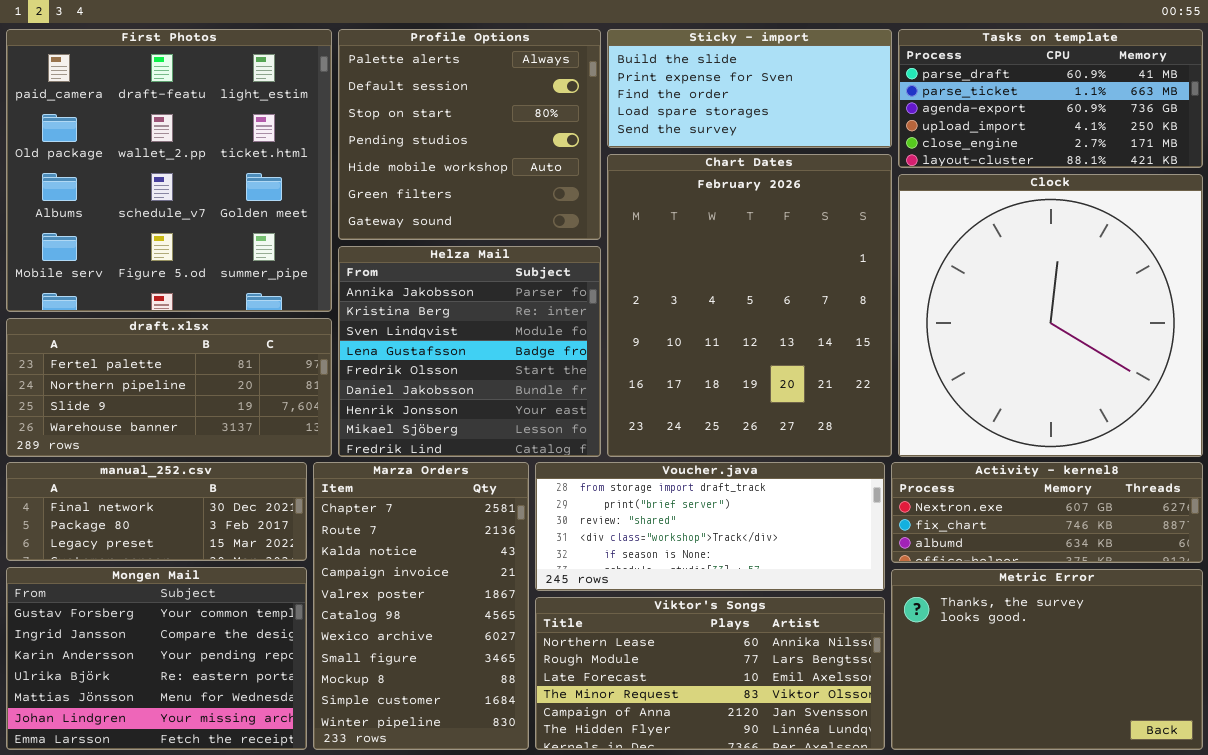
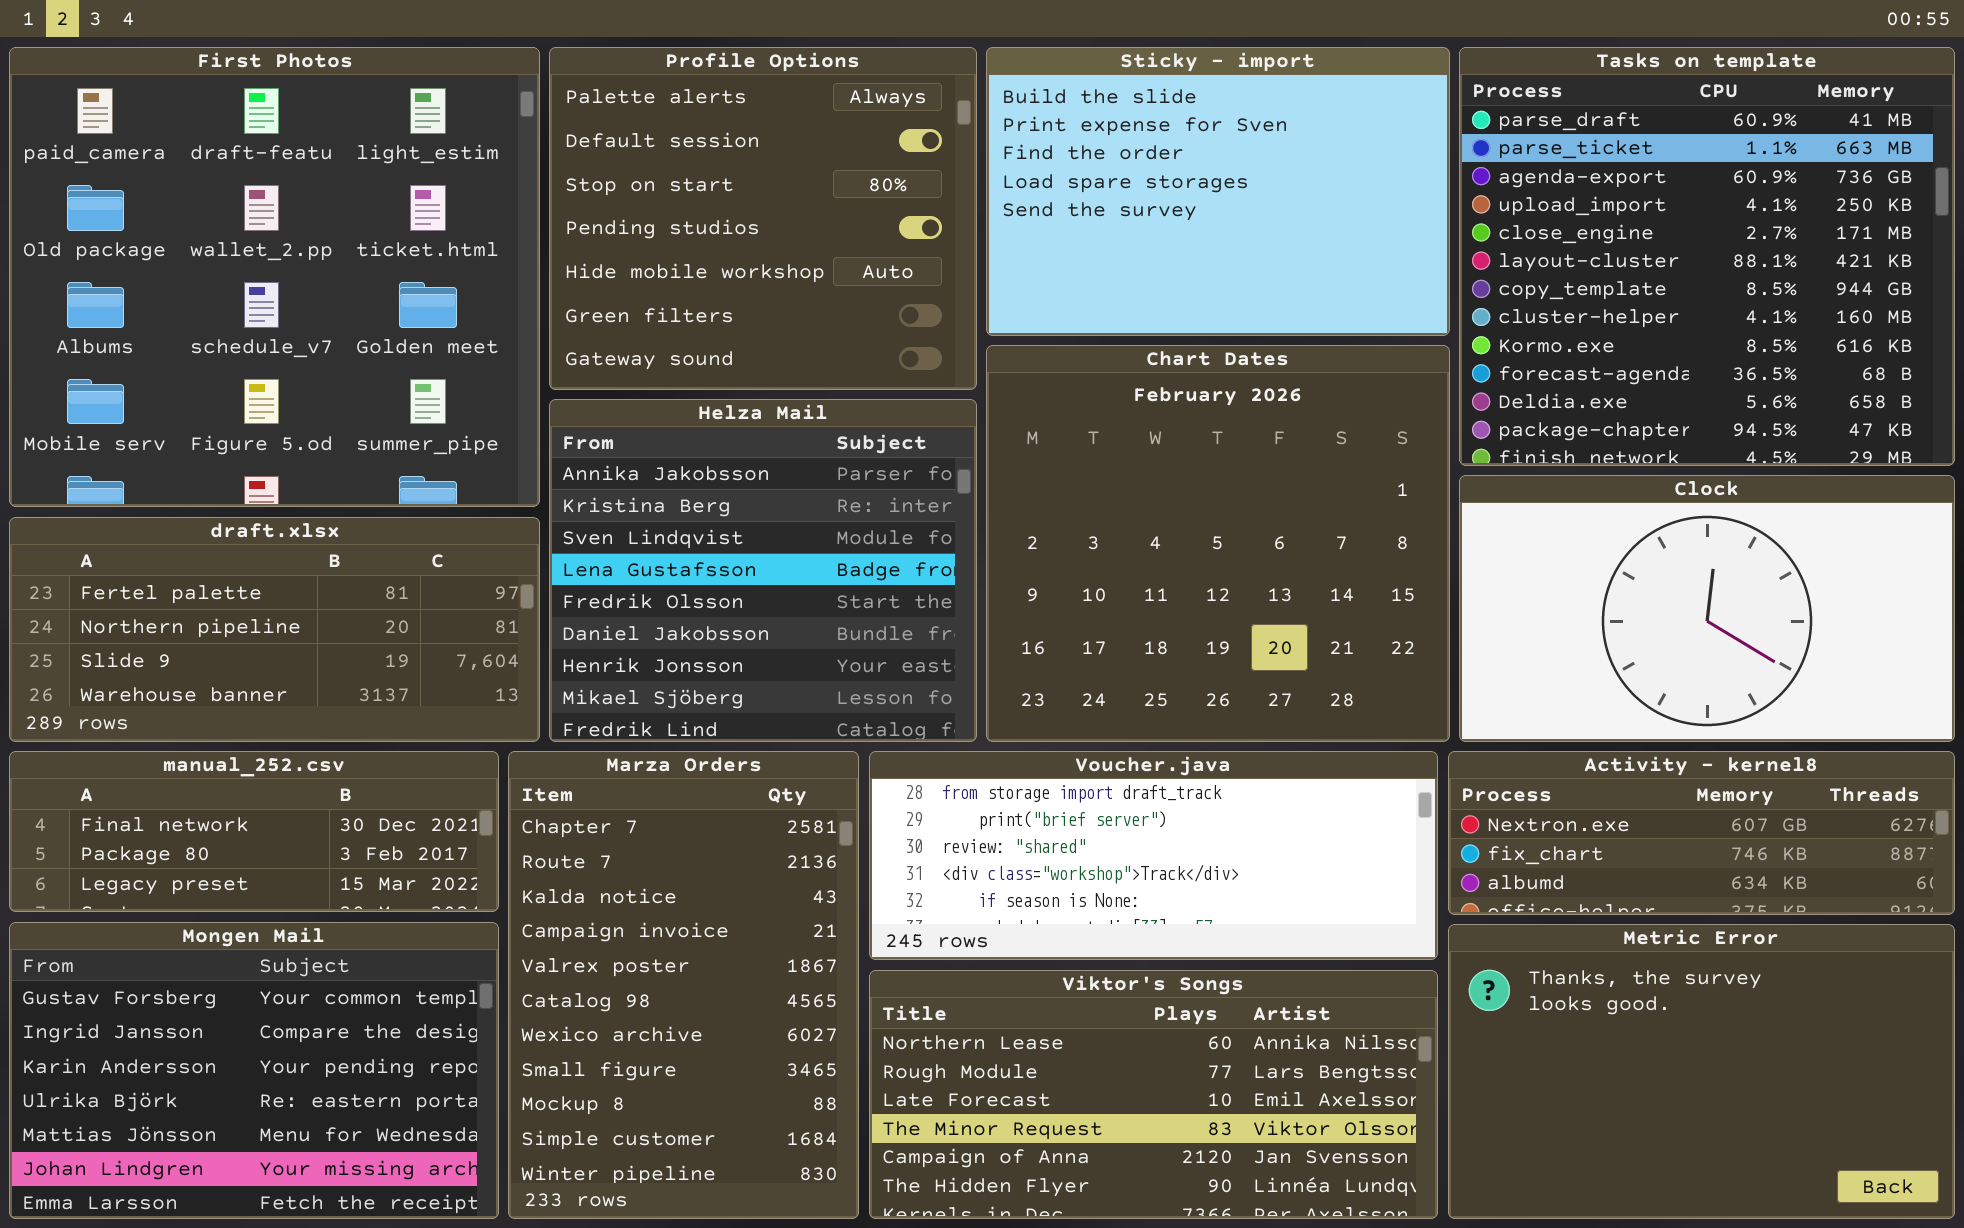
Sticky - import: [607,29,892,148] -> [986,47,1450,336], resized
Tasks on template: [898,29,1203,168] -> [1459,47,1955,466], resized
Chart Dates: [607,154,892,457] -> [986,345,1450,742], resized
Clock: [898,174,1203,457] -> [1459,475,1955,742], resized

